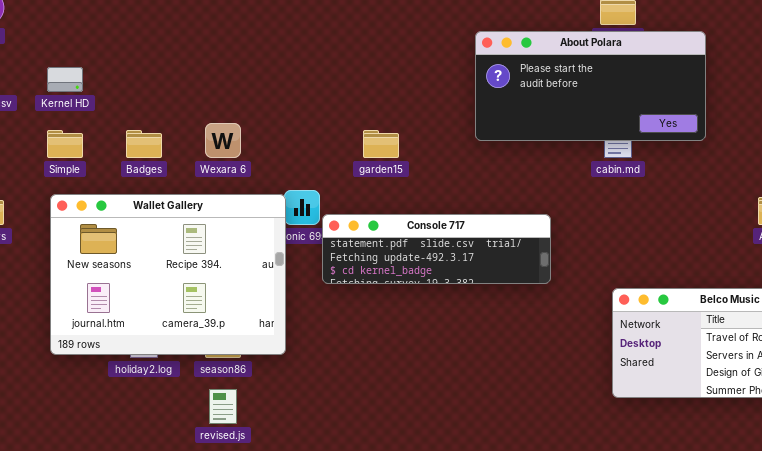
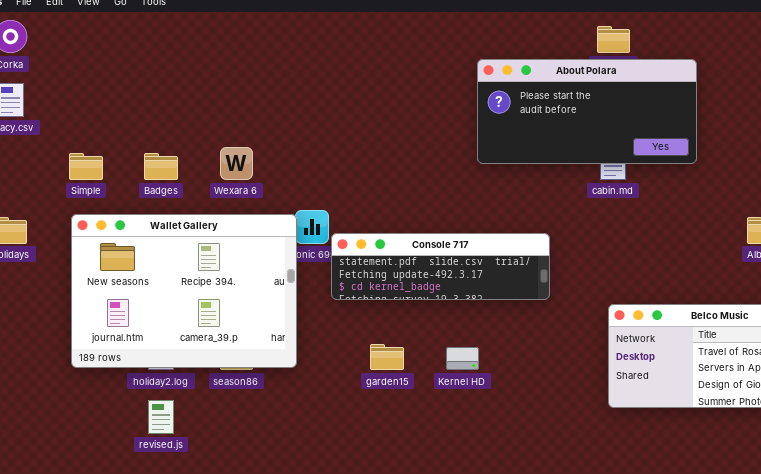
Kernel HD: [47,67,83,92] -> [446,347,479,370], moved
garden15: [363,130,399,158] -> [370,344,404,370], moved
revised.js: [209,389,237,424] -> [148,400,174,434], moved

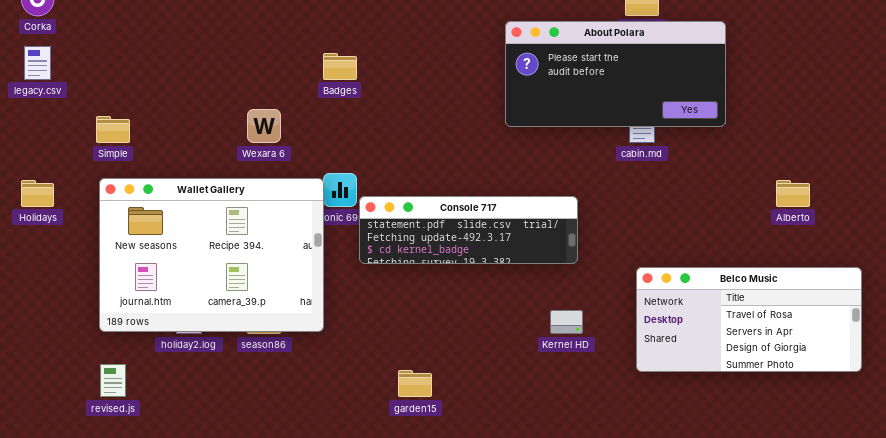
Badges: [144,153,178,180] -> [323,53,357,80], moved
garden15: [370,344,404,370] -> [398,370,432,397], moved
Kernel HD: [446,347,479,370] -> [550,310,583,334], moved
revised.js: [148,400,174,434] -> [100,364,126,397], moved

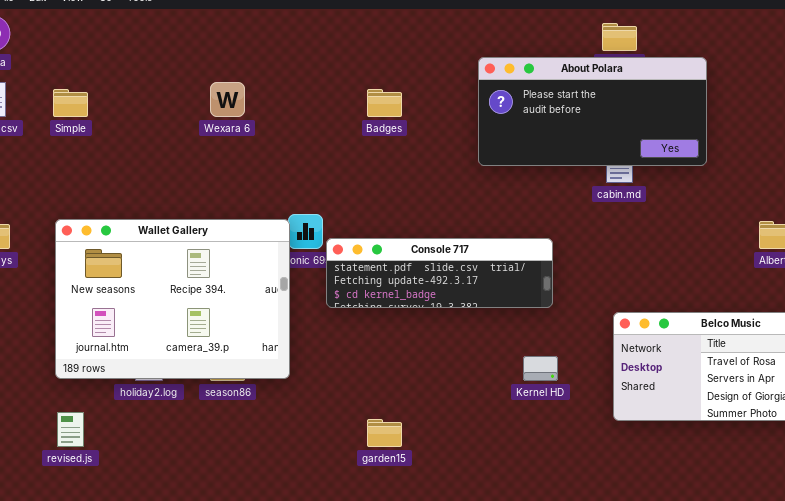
Badges: [323,53,357,80] -> [367,89,402,117], moved
Wexara 6: [247,109,281,143] -> [210,82,245,117], moved
Simple: [96,116,130,143] -> [53,89,88,117], moved

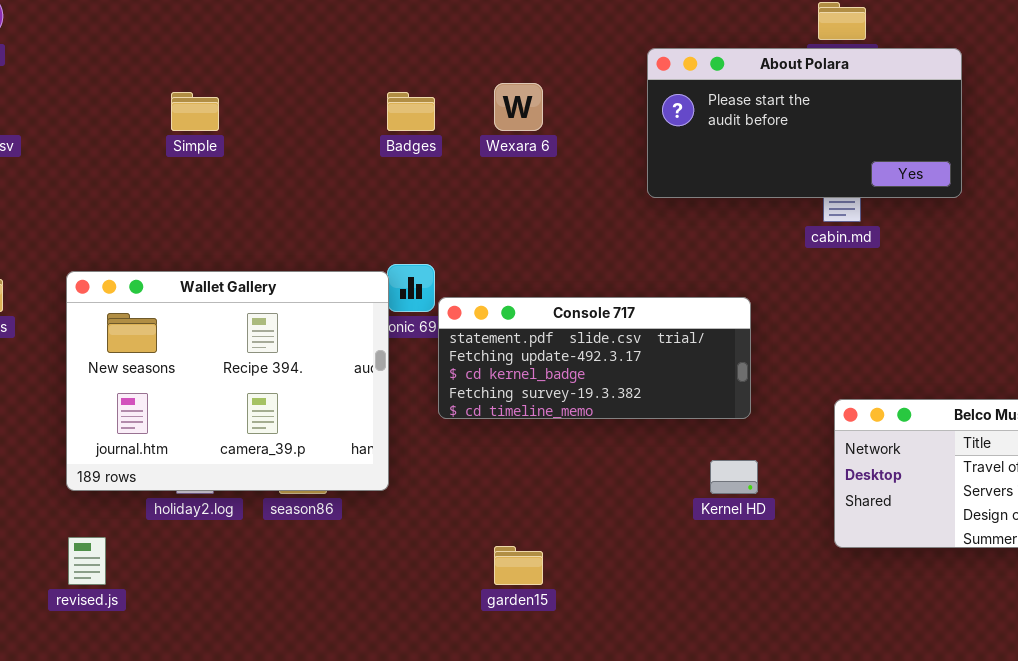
Wexara 6: [210,82,245,117] -> [494,83,543,131], moved
Simple: [53,89,88,117] -> [171,92,219,131], moved
Badges: [367,89,402,117] -> [387,92,435,131], moved
Console 717: [326,238,553,308] -> [438,297,751,419], resized

